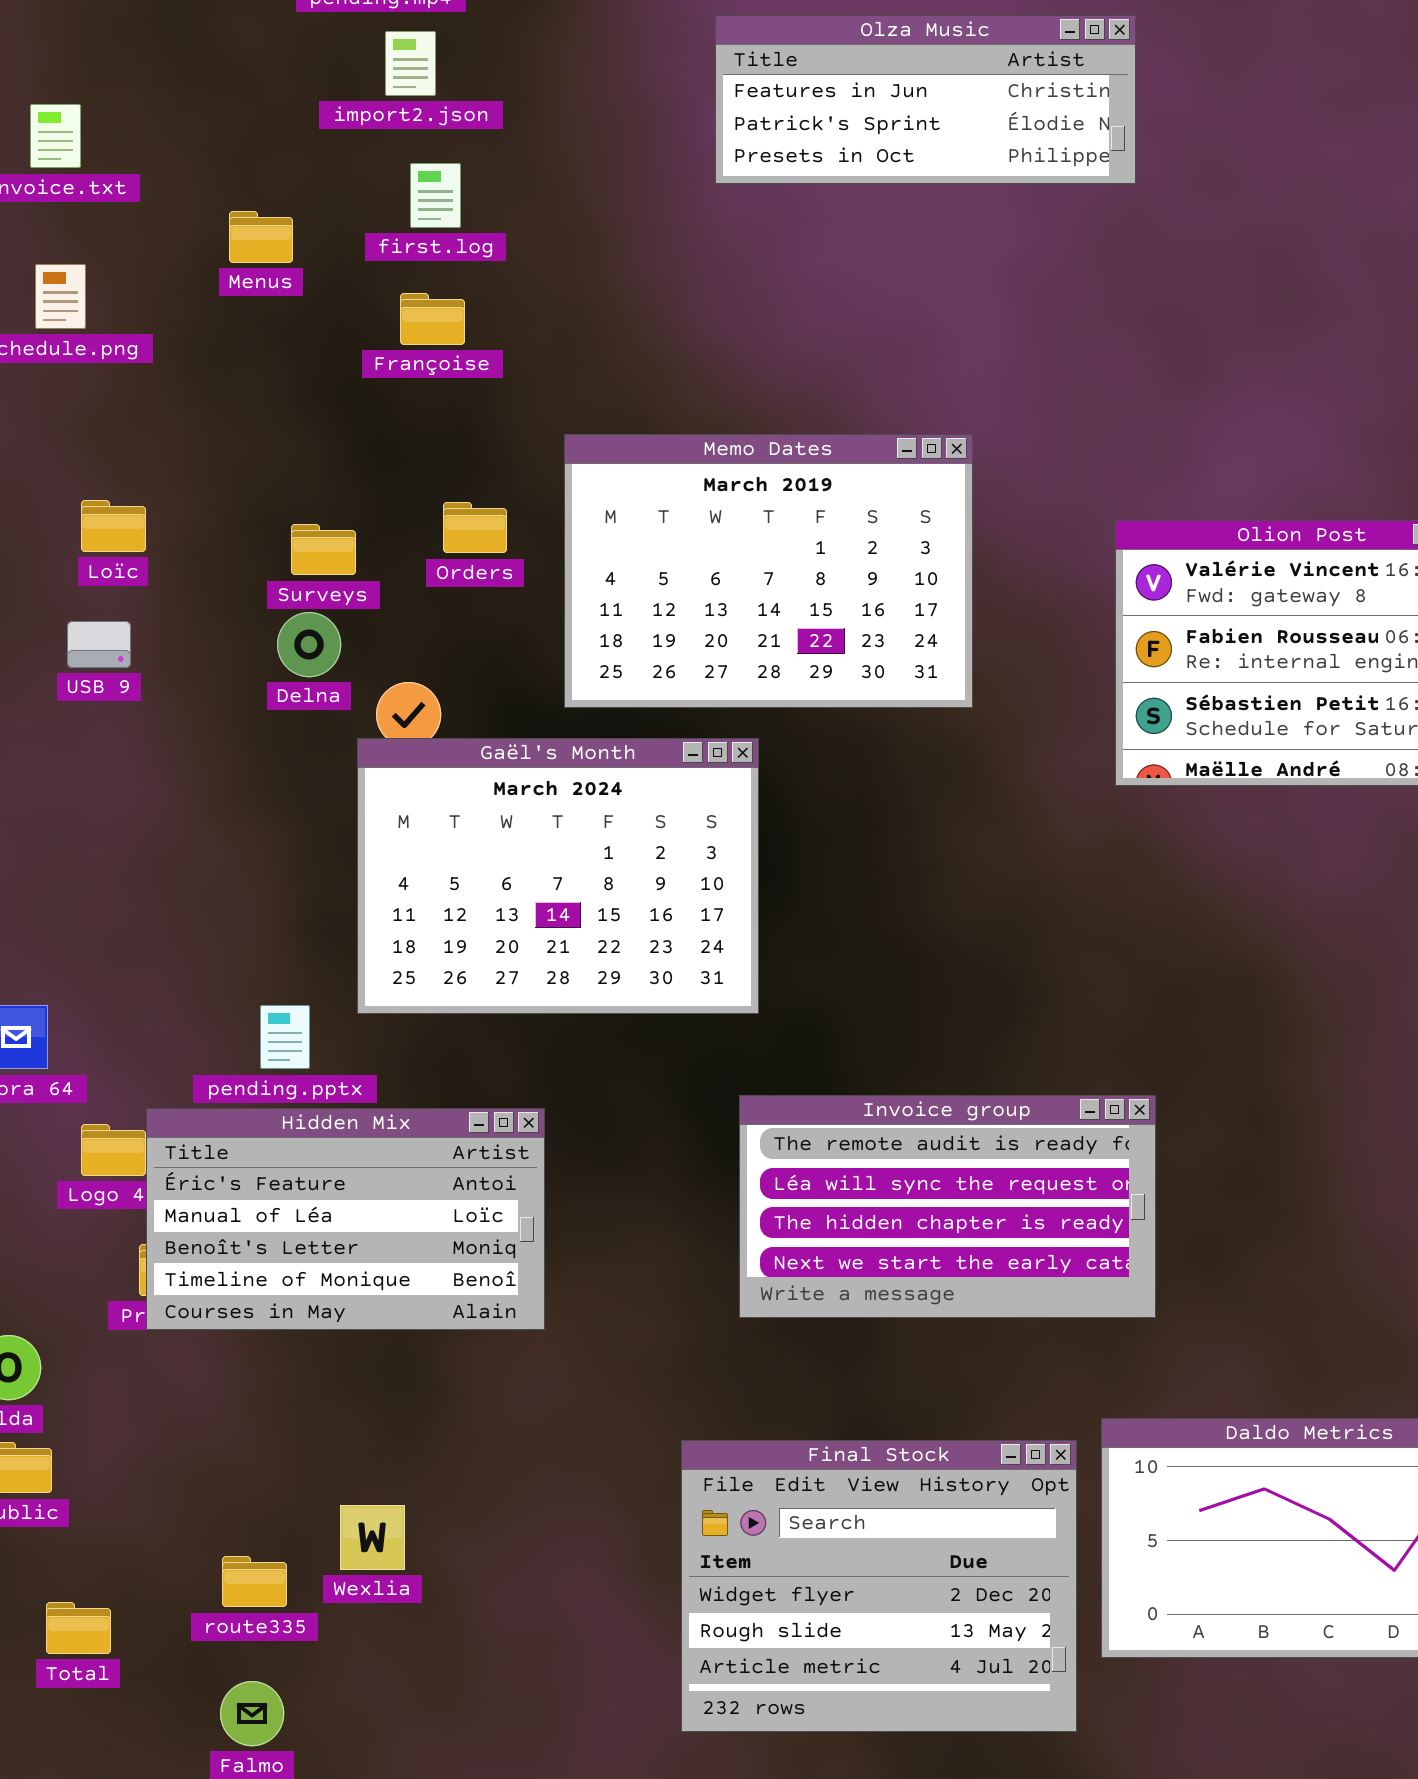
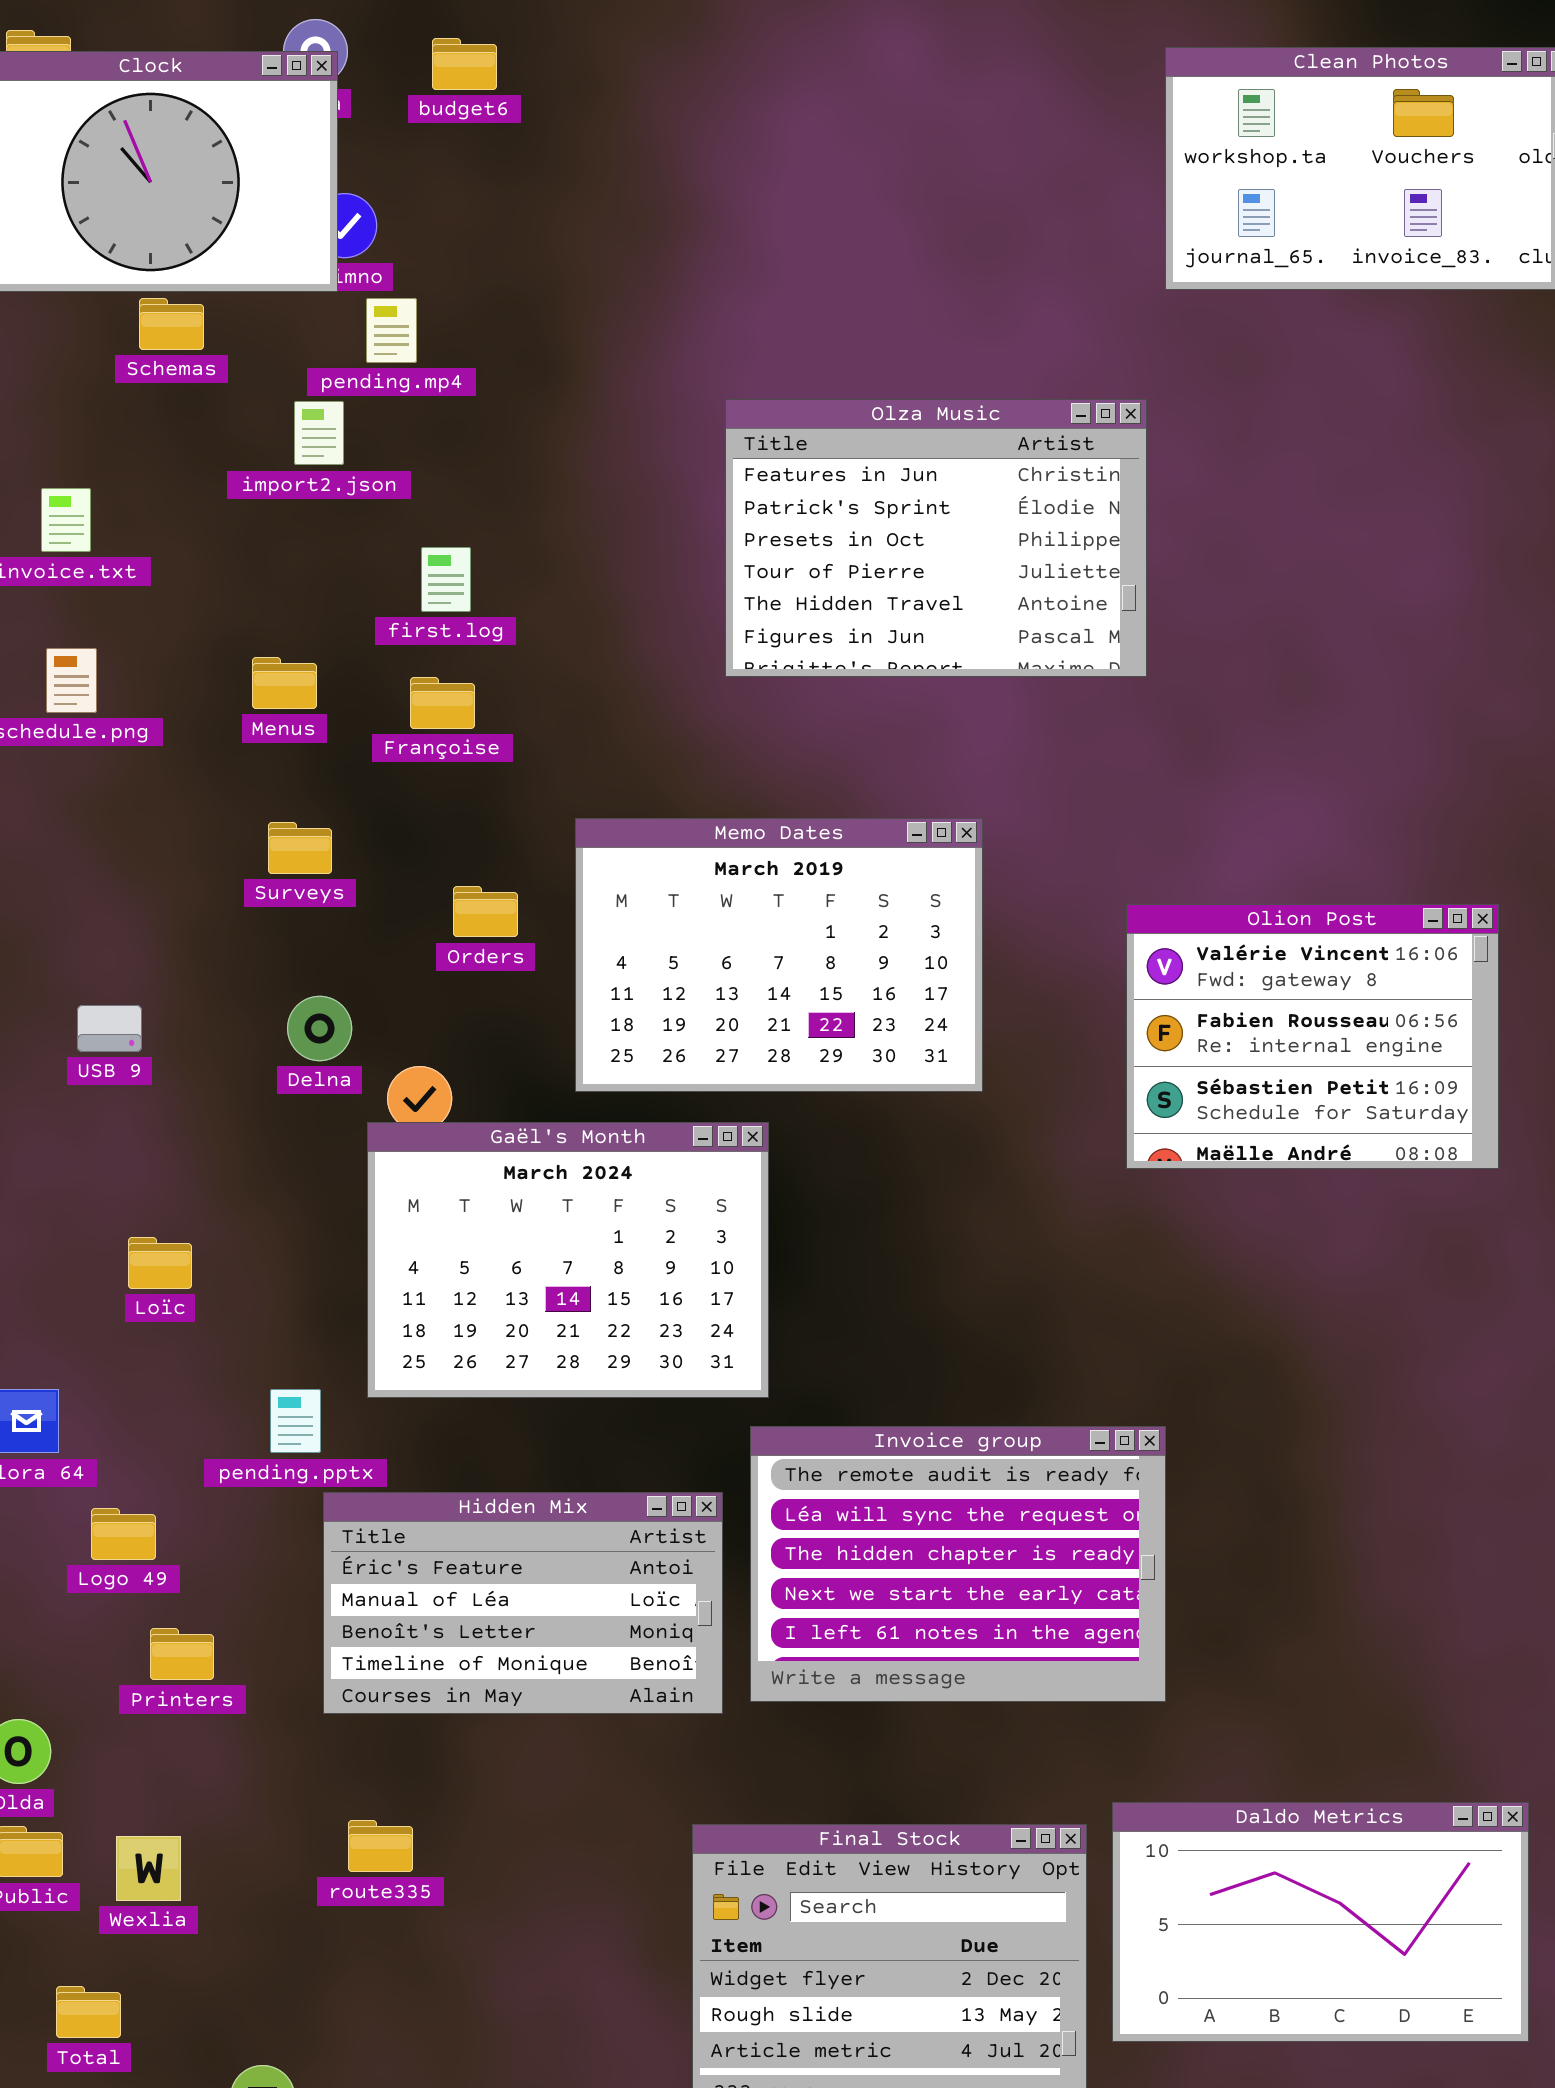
Olza Music: [715,15,1136,184] -> [725,399,1147,677], resized
import2.json: [385,31,436,96] -> [294,401,344,465], moved
Menus: [229,211,293,263] -> [252,657,317,709], moved
Loïc: [81,500,146,552] -> [128,1237,192,1289], moved
Surveys: [291,524,356,575] -> [268,822,332,874], moved
Invoice group: [739,1095,1156,1318] -> [750,1426,1166,1702], resized
Hidden Mix: [146,1108,545,1330] -> [323,1492,723,1714], moved
Wexlia: [340,1505,405,1570] -> [116,1836,181,1901], moved
route335: [222,1556,287,1607] -> [348,1820,413,1872], moved

